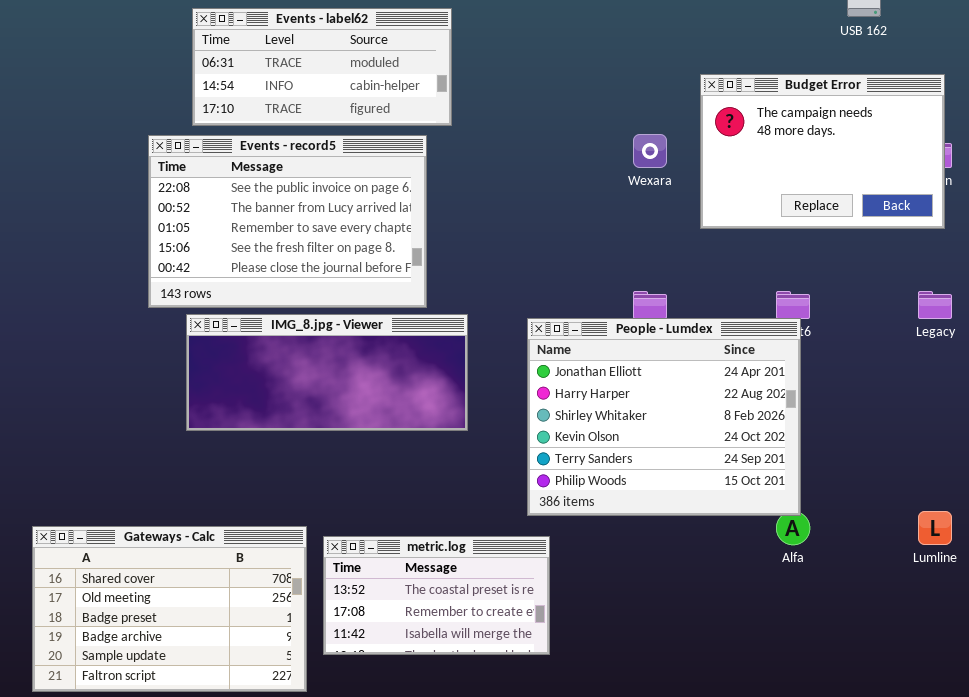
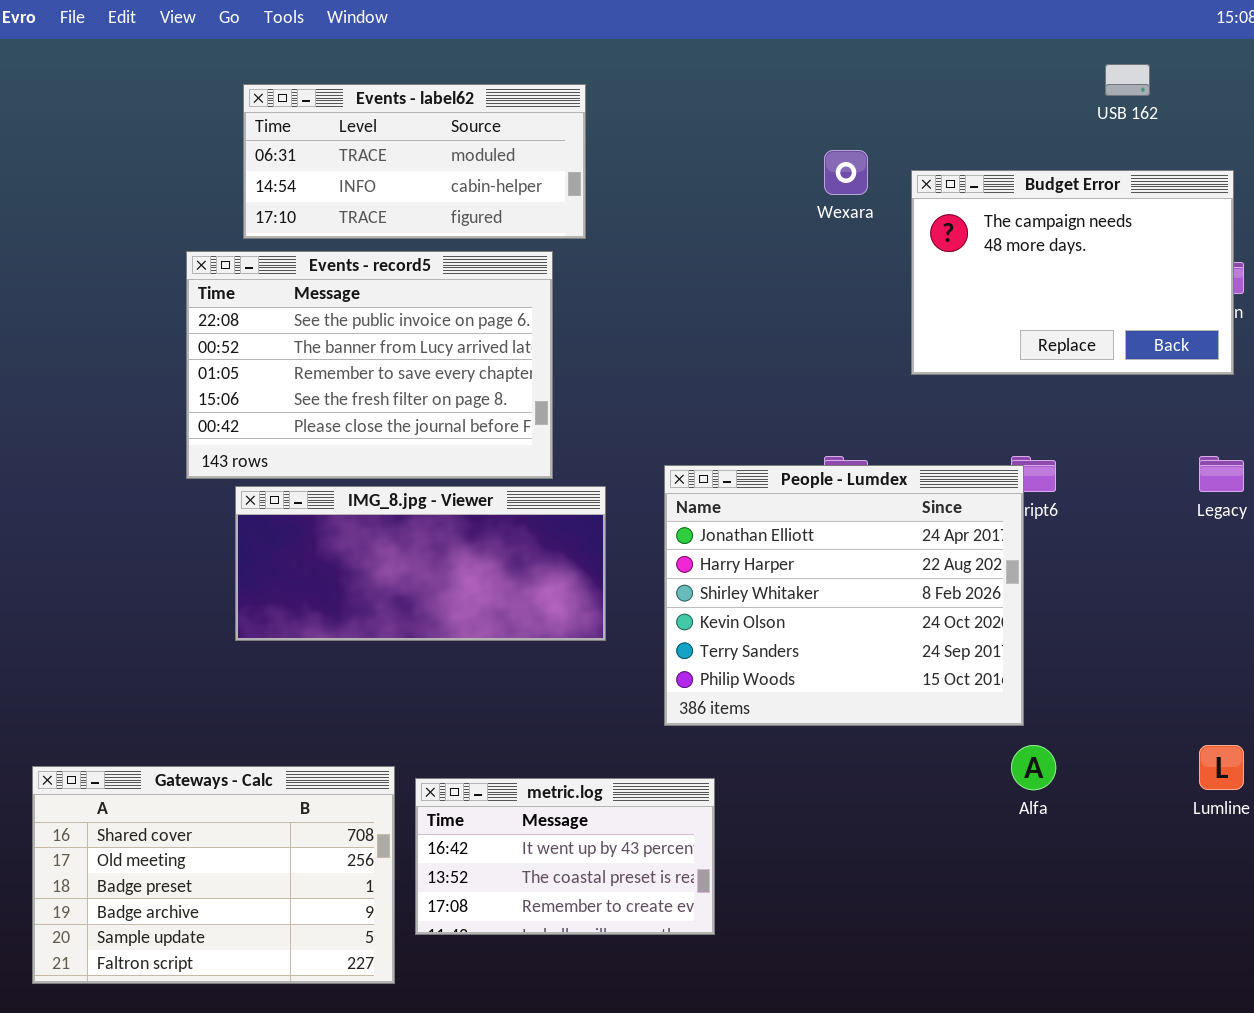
Wexara: [633,134,667,168] -> [824,150,868,195], moved
People - Lumdex: [527,318,801,516] -> [664,465,1024,726], moved
metric.log: [323,536,550,655] -> [415,778,715,935], scrolled up 1 row

